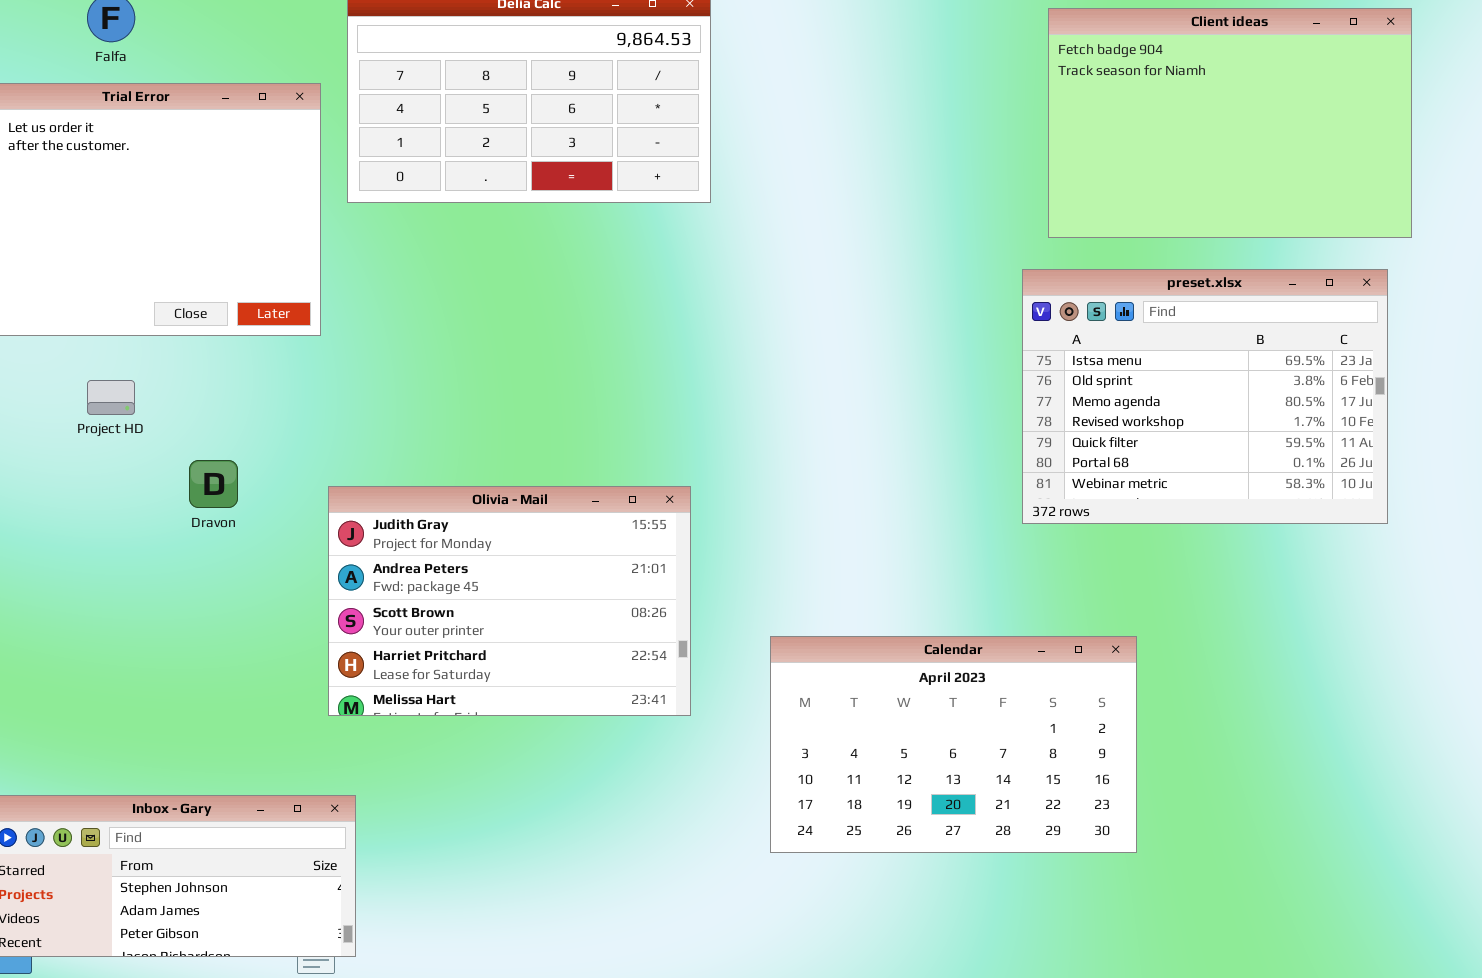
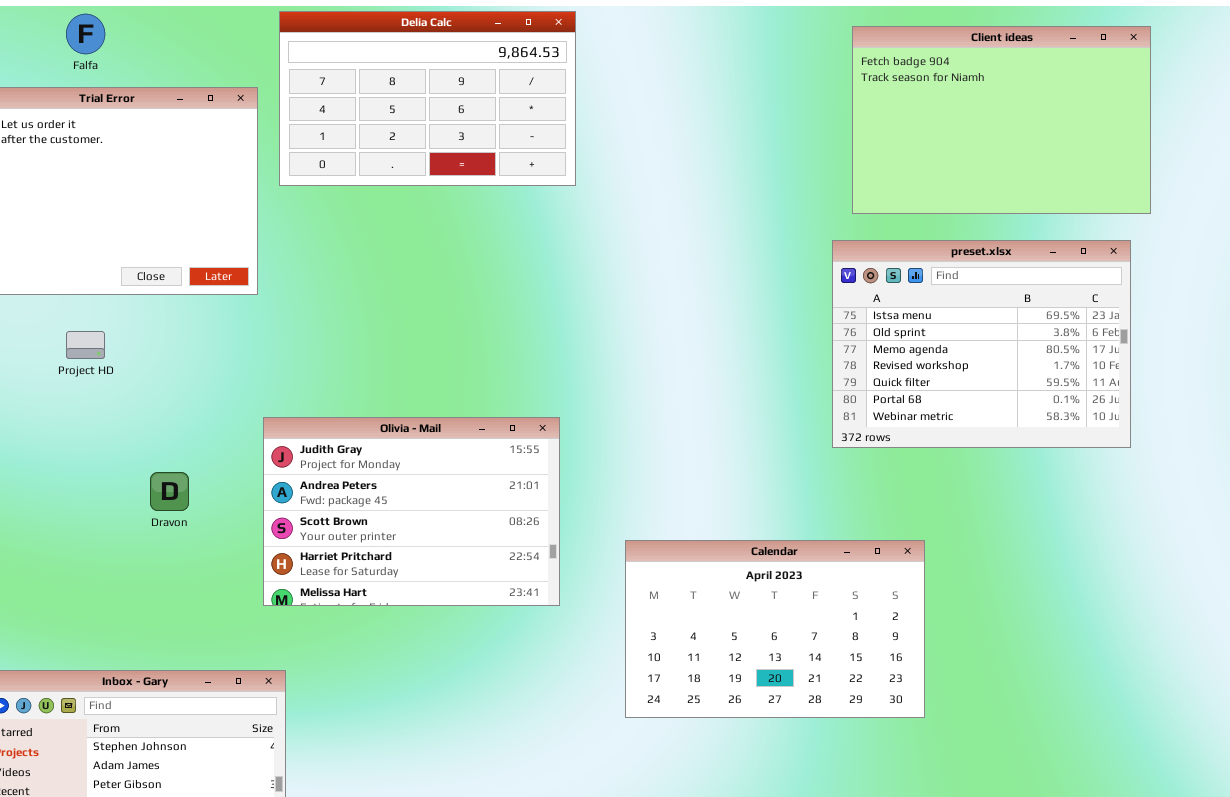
Dravon: [189,460,238,508] -> [150,472,189,511], moved

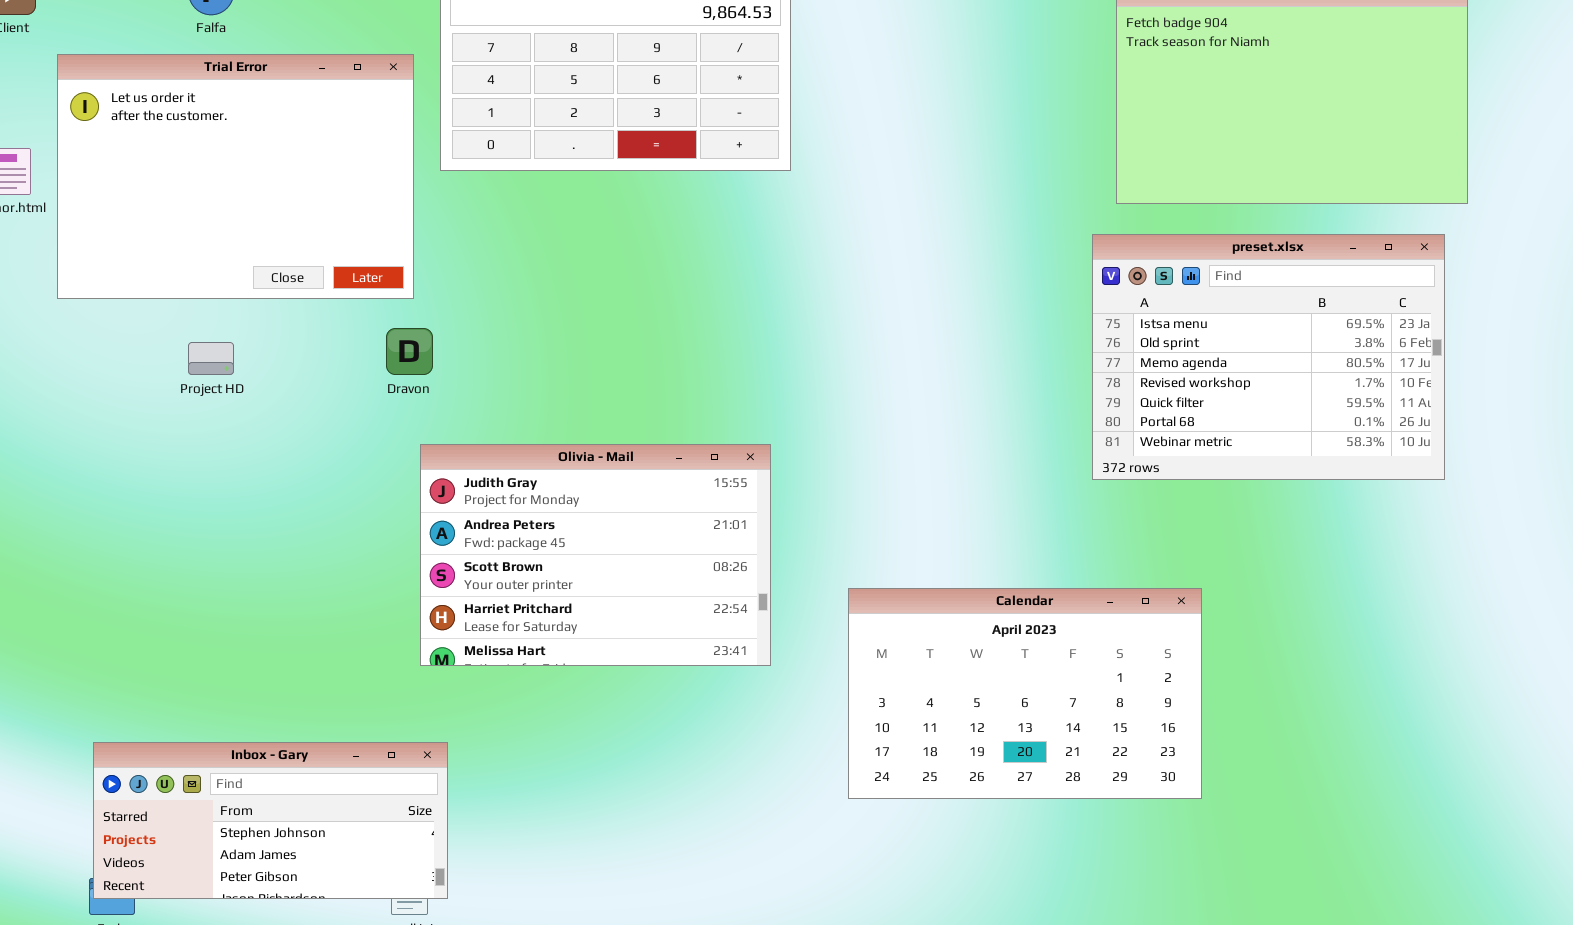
Dravon: [150,472,189,511] -> [386,328,433,375], moved

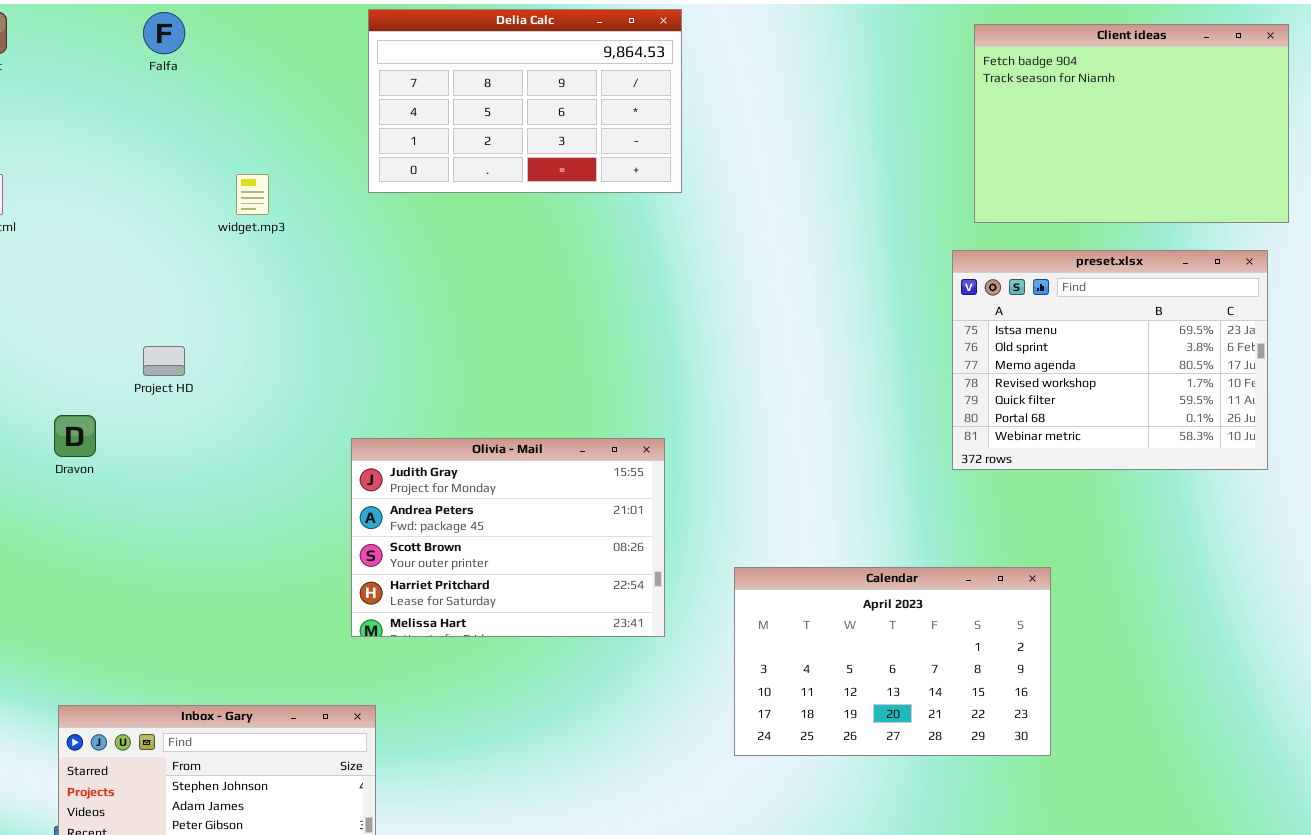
Trial Error: [57,54,414,299] -> none, closed
Dravon: [386,328,433,375] -> [54,415,96,457], moved

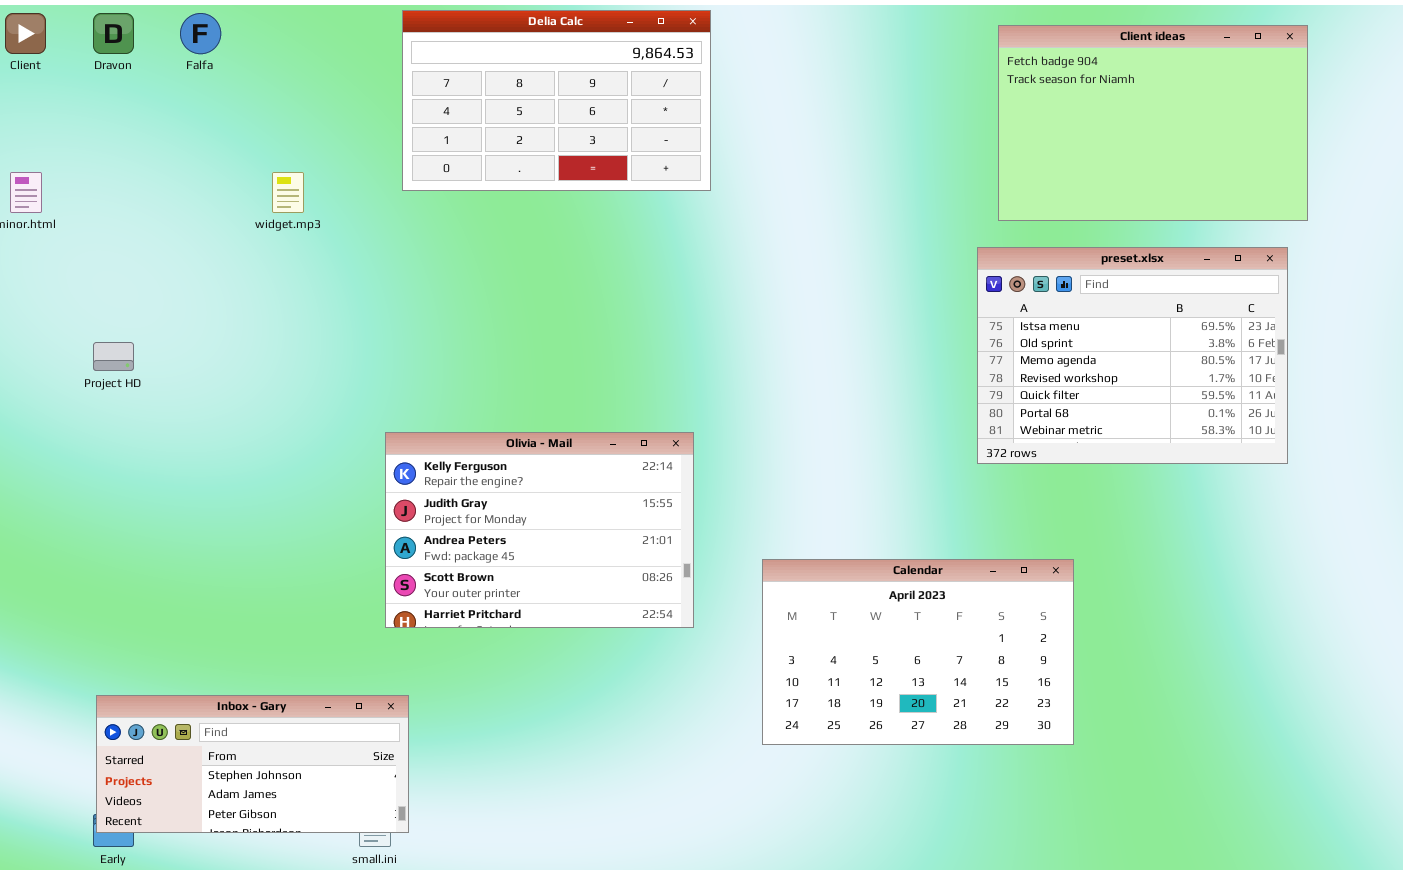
Project HD: [143,346,185,376] -> [93,342,134,371], moved
Dravon: [54,415,96,457] -> [93,13,134,54], moved
Olivia - Mail: [351,438,665,637] -> [385,432,694,628], scrolled up 1 row

